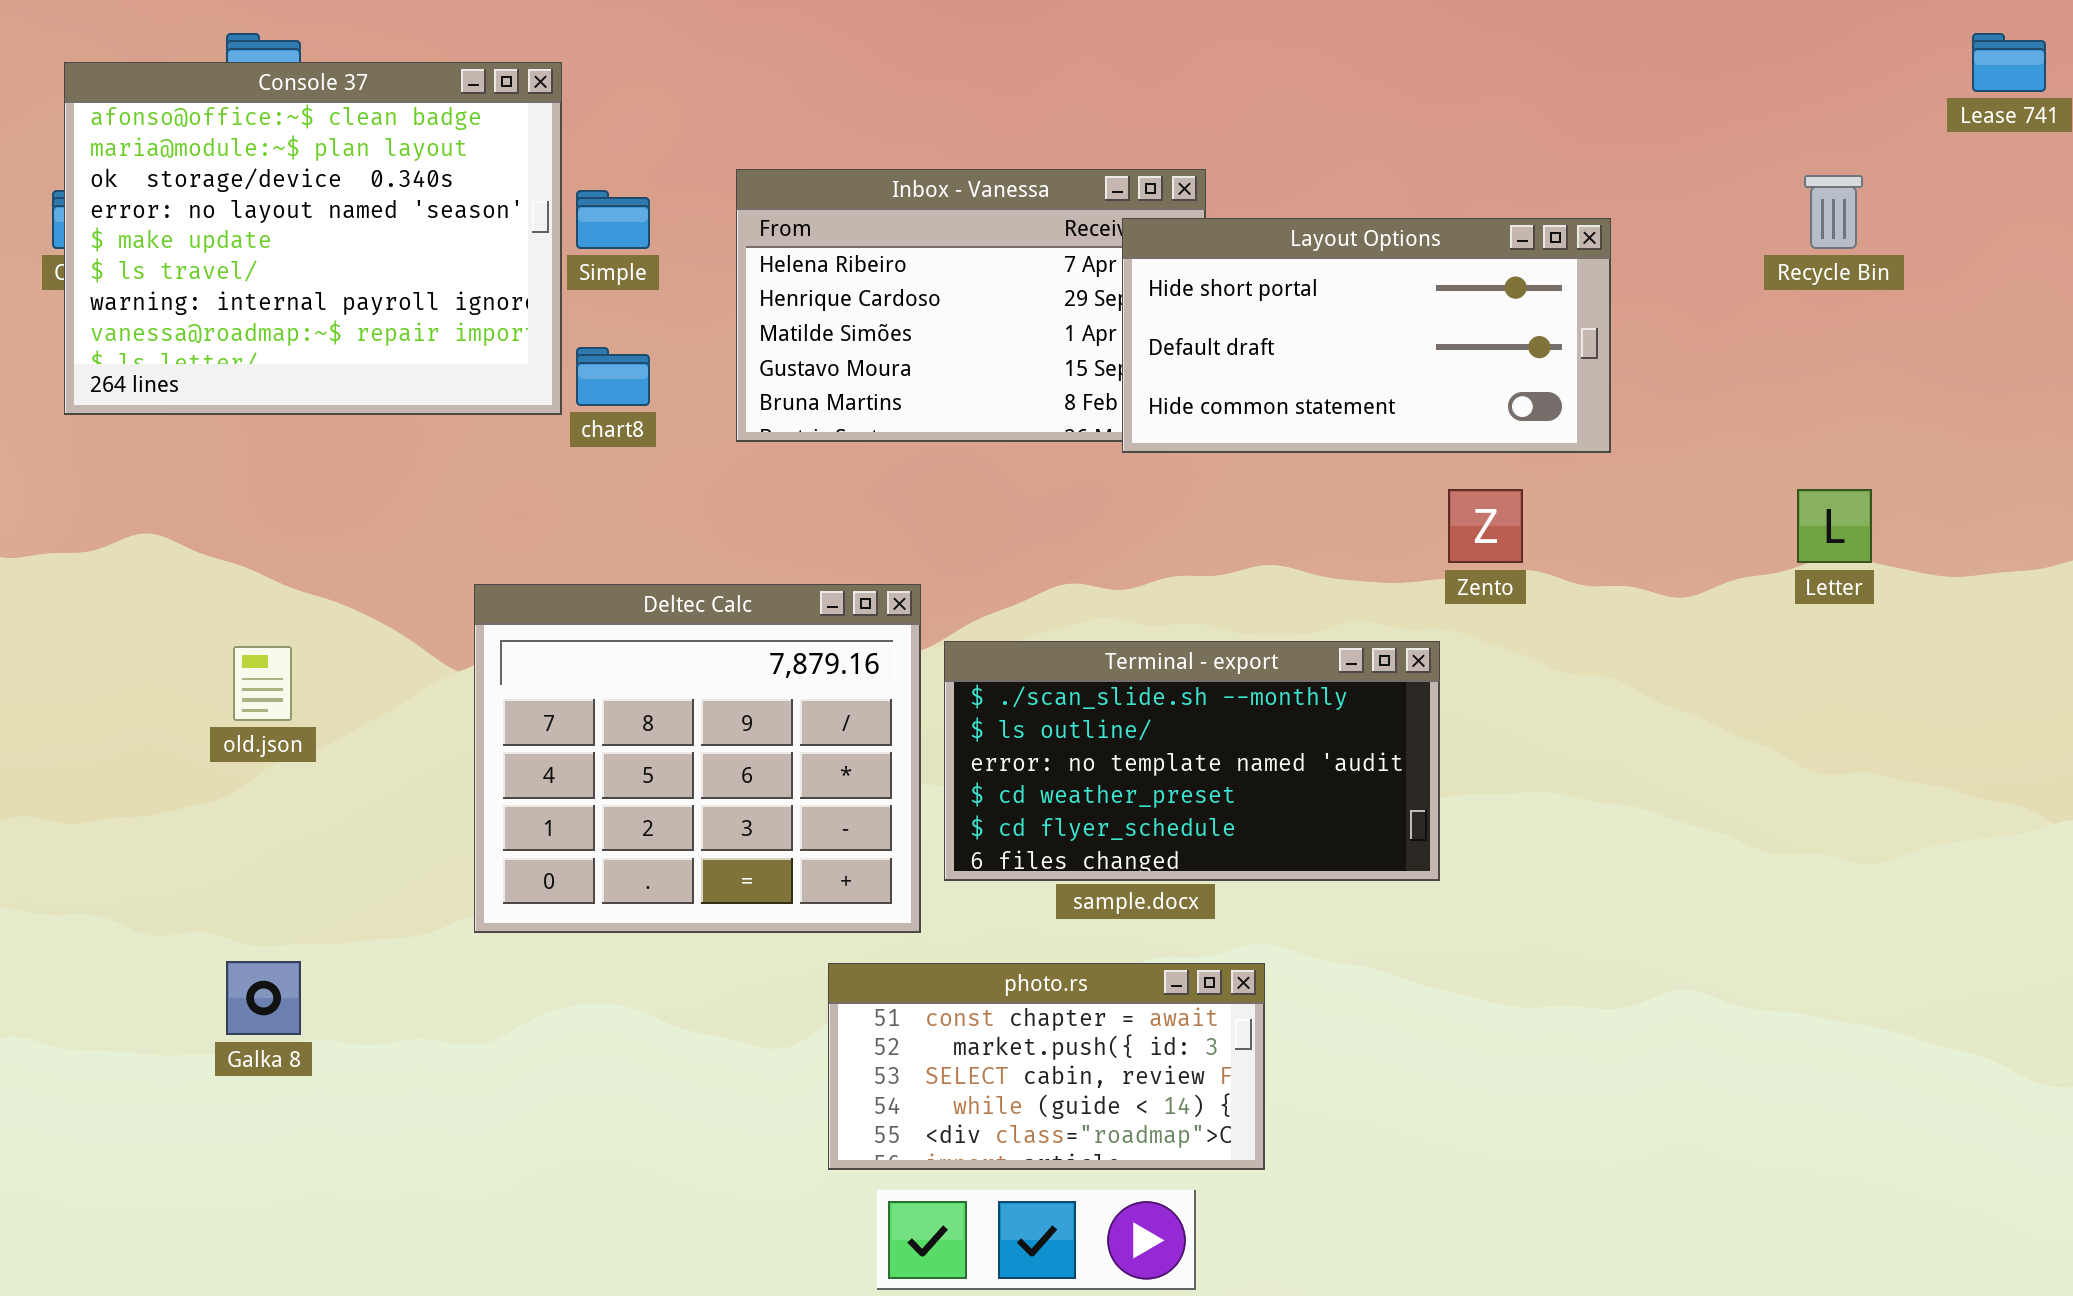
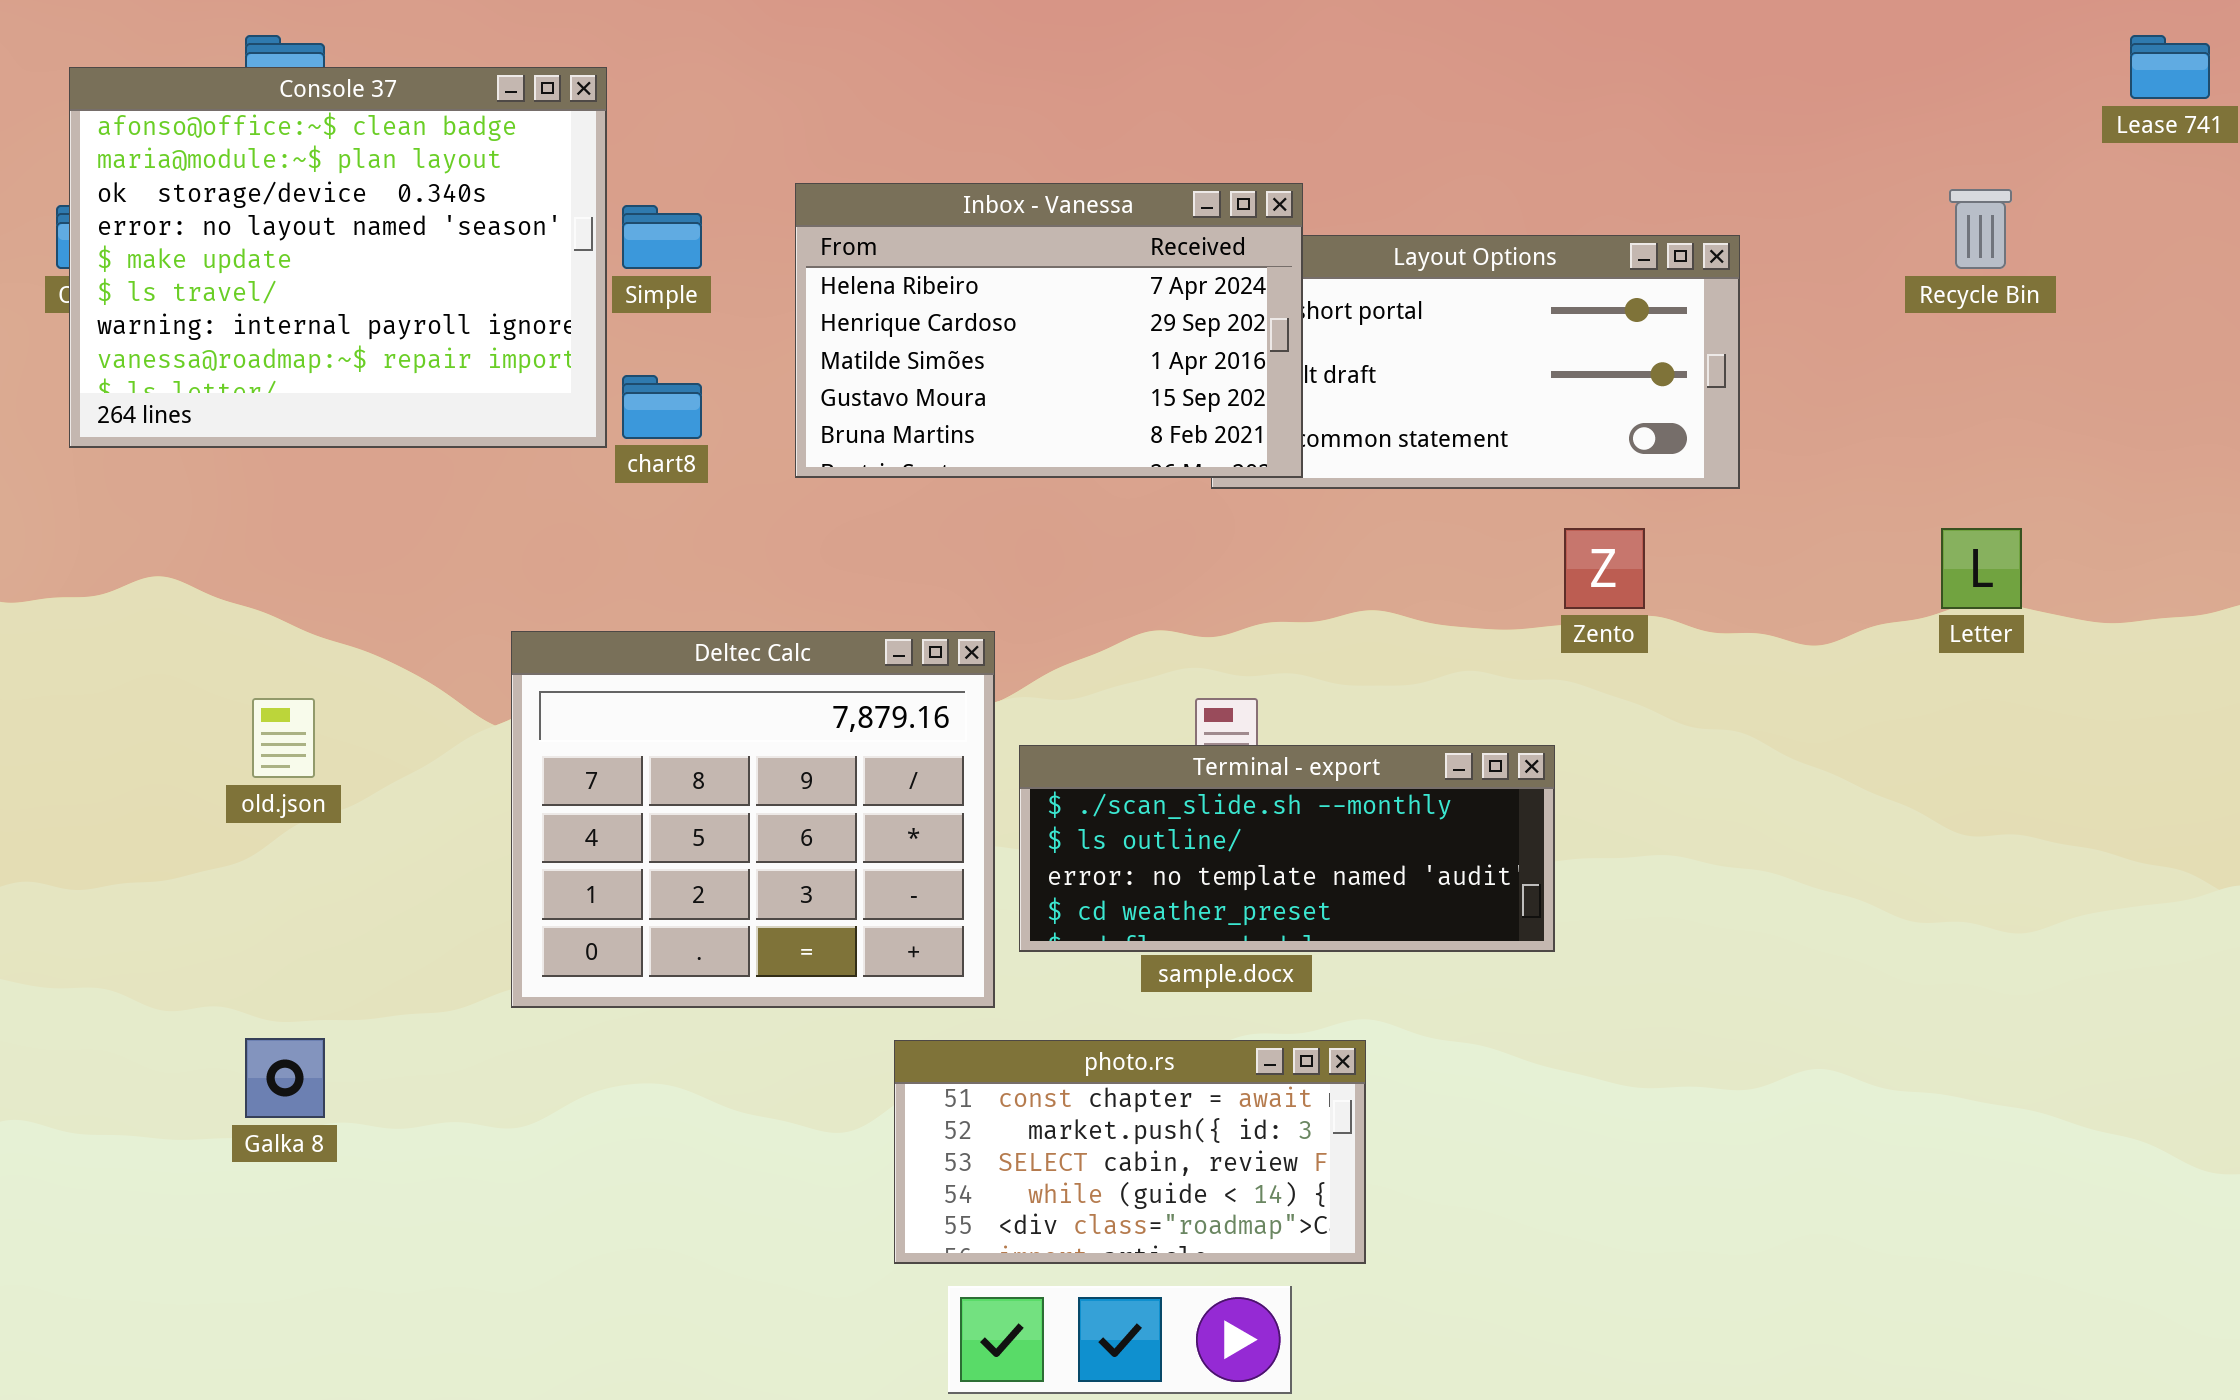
Inbox - Vanessa: [736,169,1206,442] -> [795,183,1303,478], raised
Terminal - export: [944,641,1440,881] -> [1019,745,1555,952], resized

